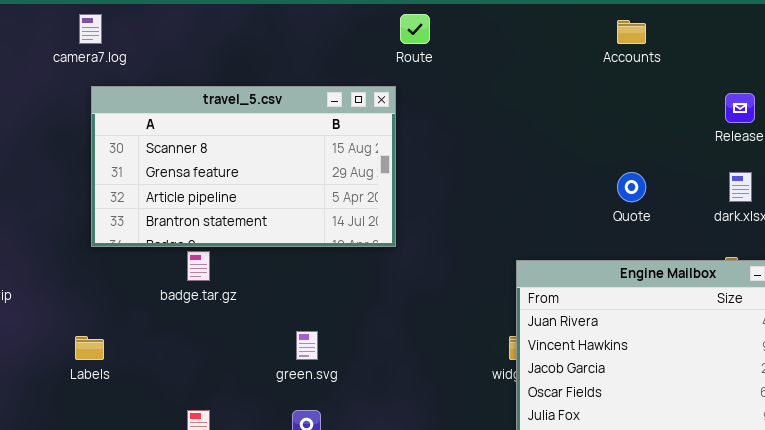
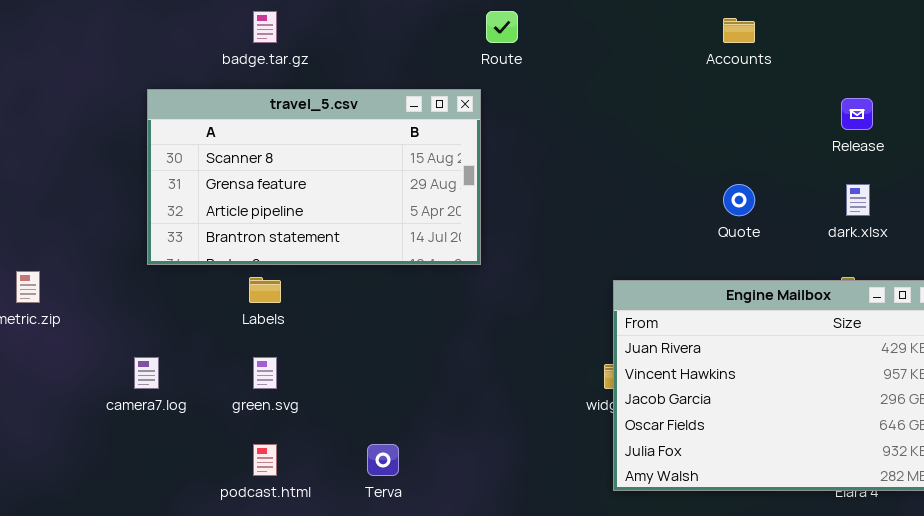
camera7.log: [79,14,102,44] -> [134,357,159,389], moved
badge.tar.gz: [187,251,210,281] -> [253,11,277,43], moved
green.svg: [296,331,318,360] -> [253,357,277,389], moved
Labels: [75,336,104,360] -> [249,277,281,303], moved

